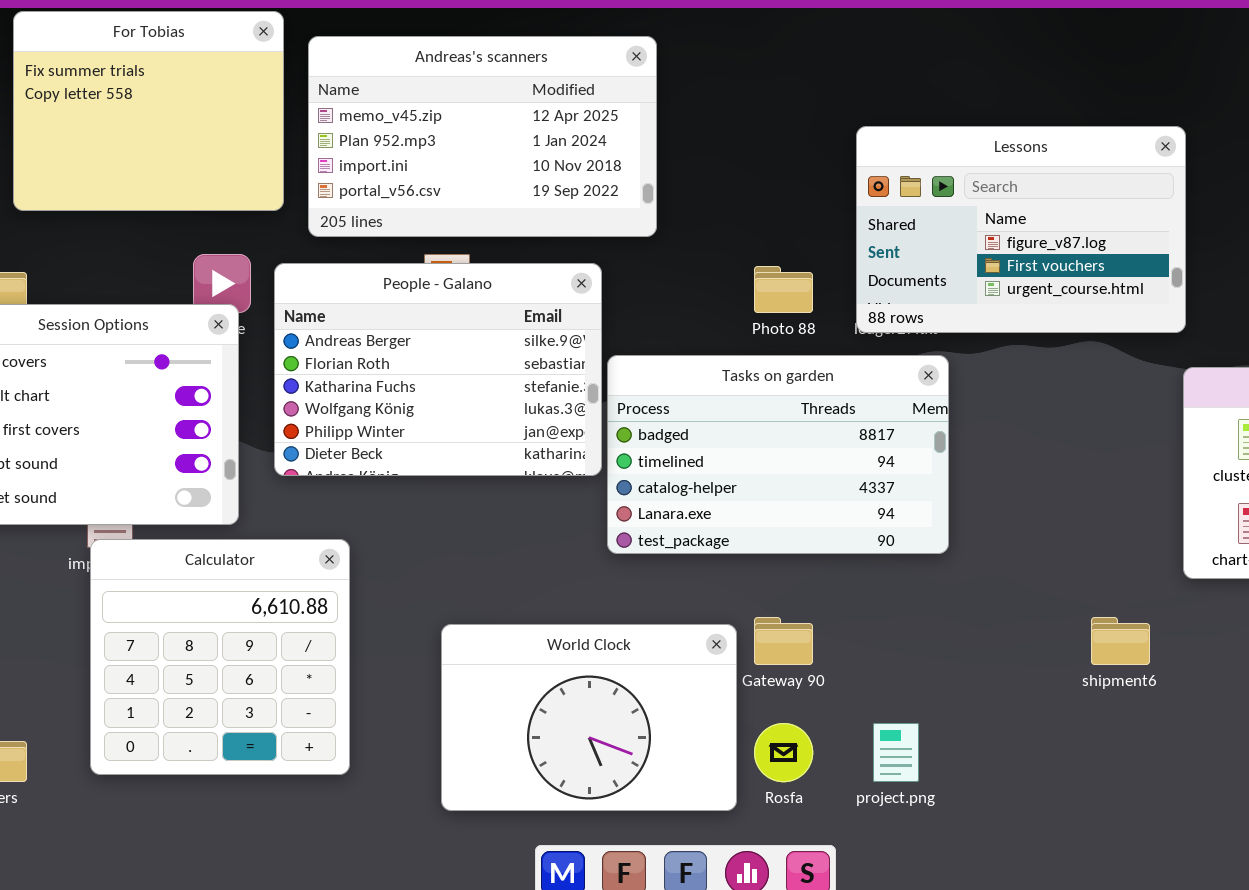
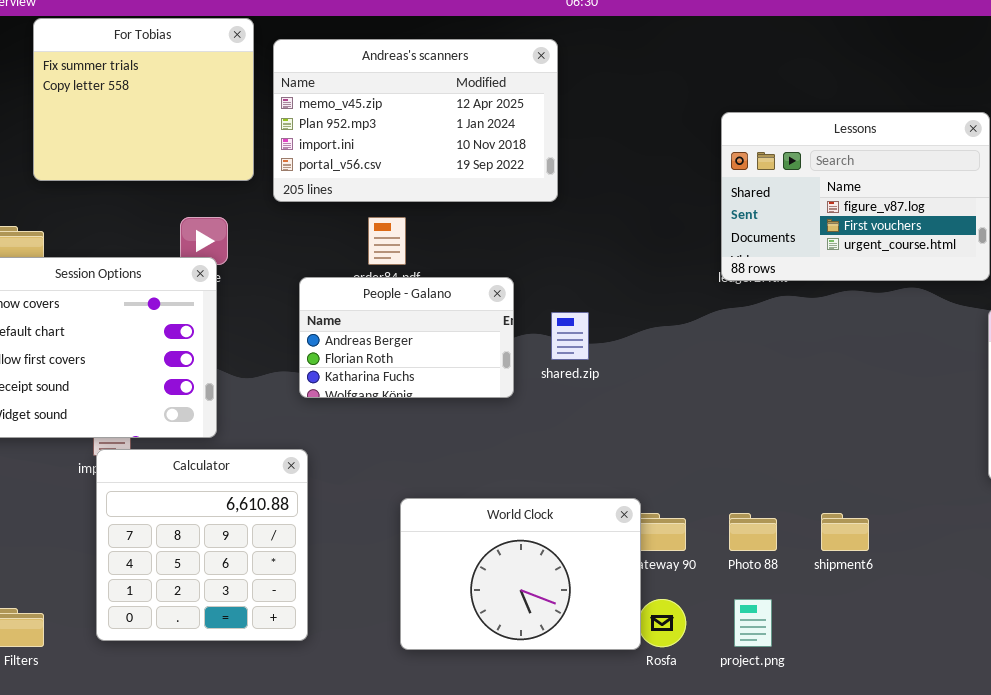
People - Galano: [274,263,602,476] -> [299,277,514,398], resized
Photo 88: [754,266,813,313] -> [729,513,777,551], moved
Tasks on garden: [607,355,949,554] -> none, closed
shipment6: [1091,617,1150,665] -> [821,513,869,551], moved
World Clock: [441,624,737,811] -> [400,498,641,650], moved

